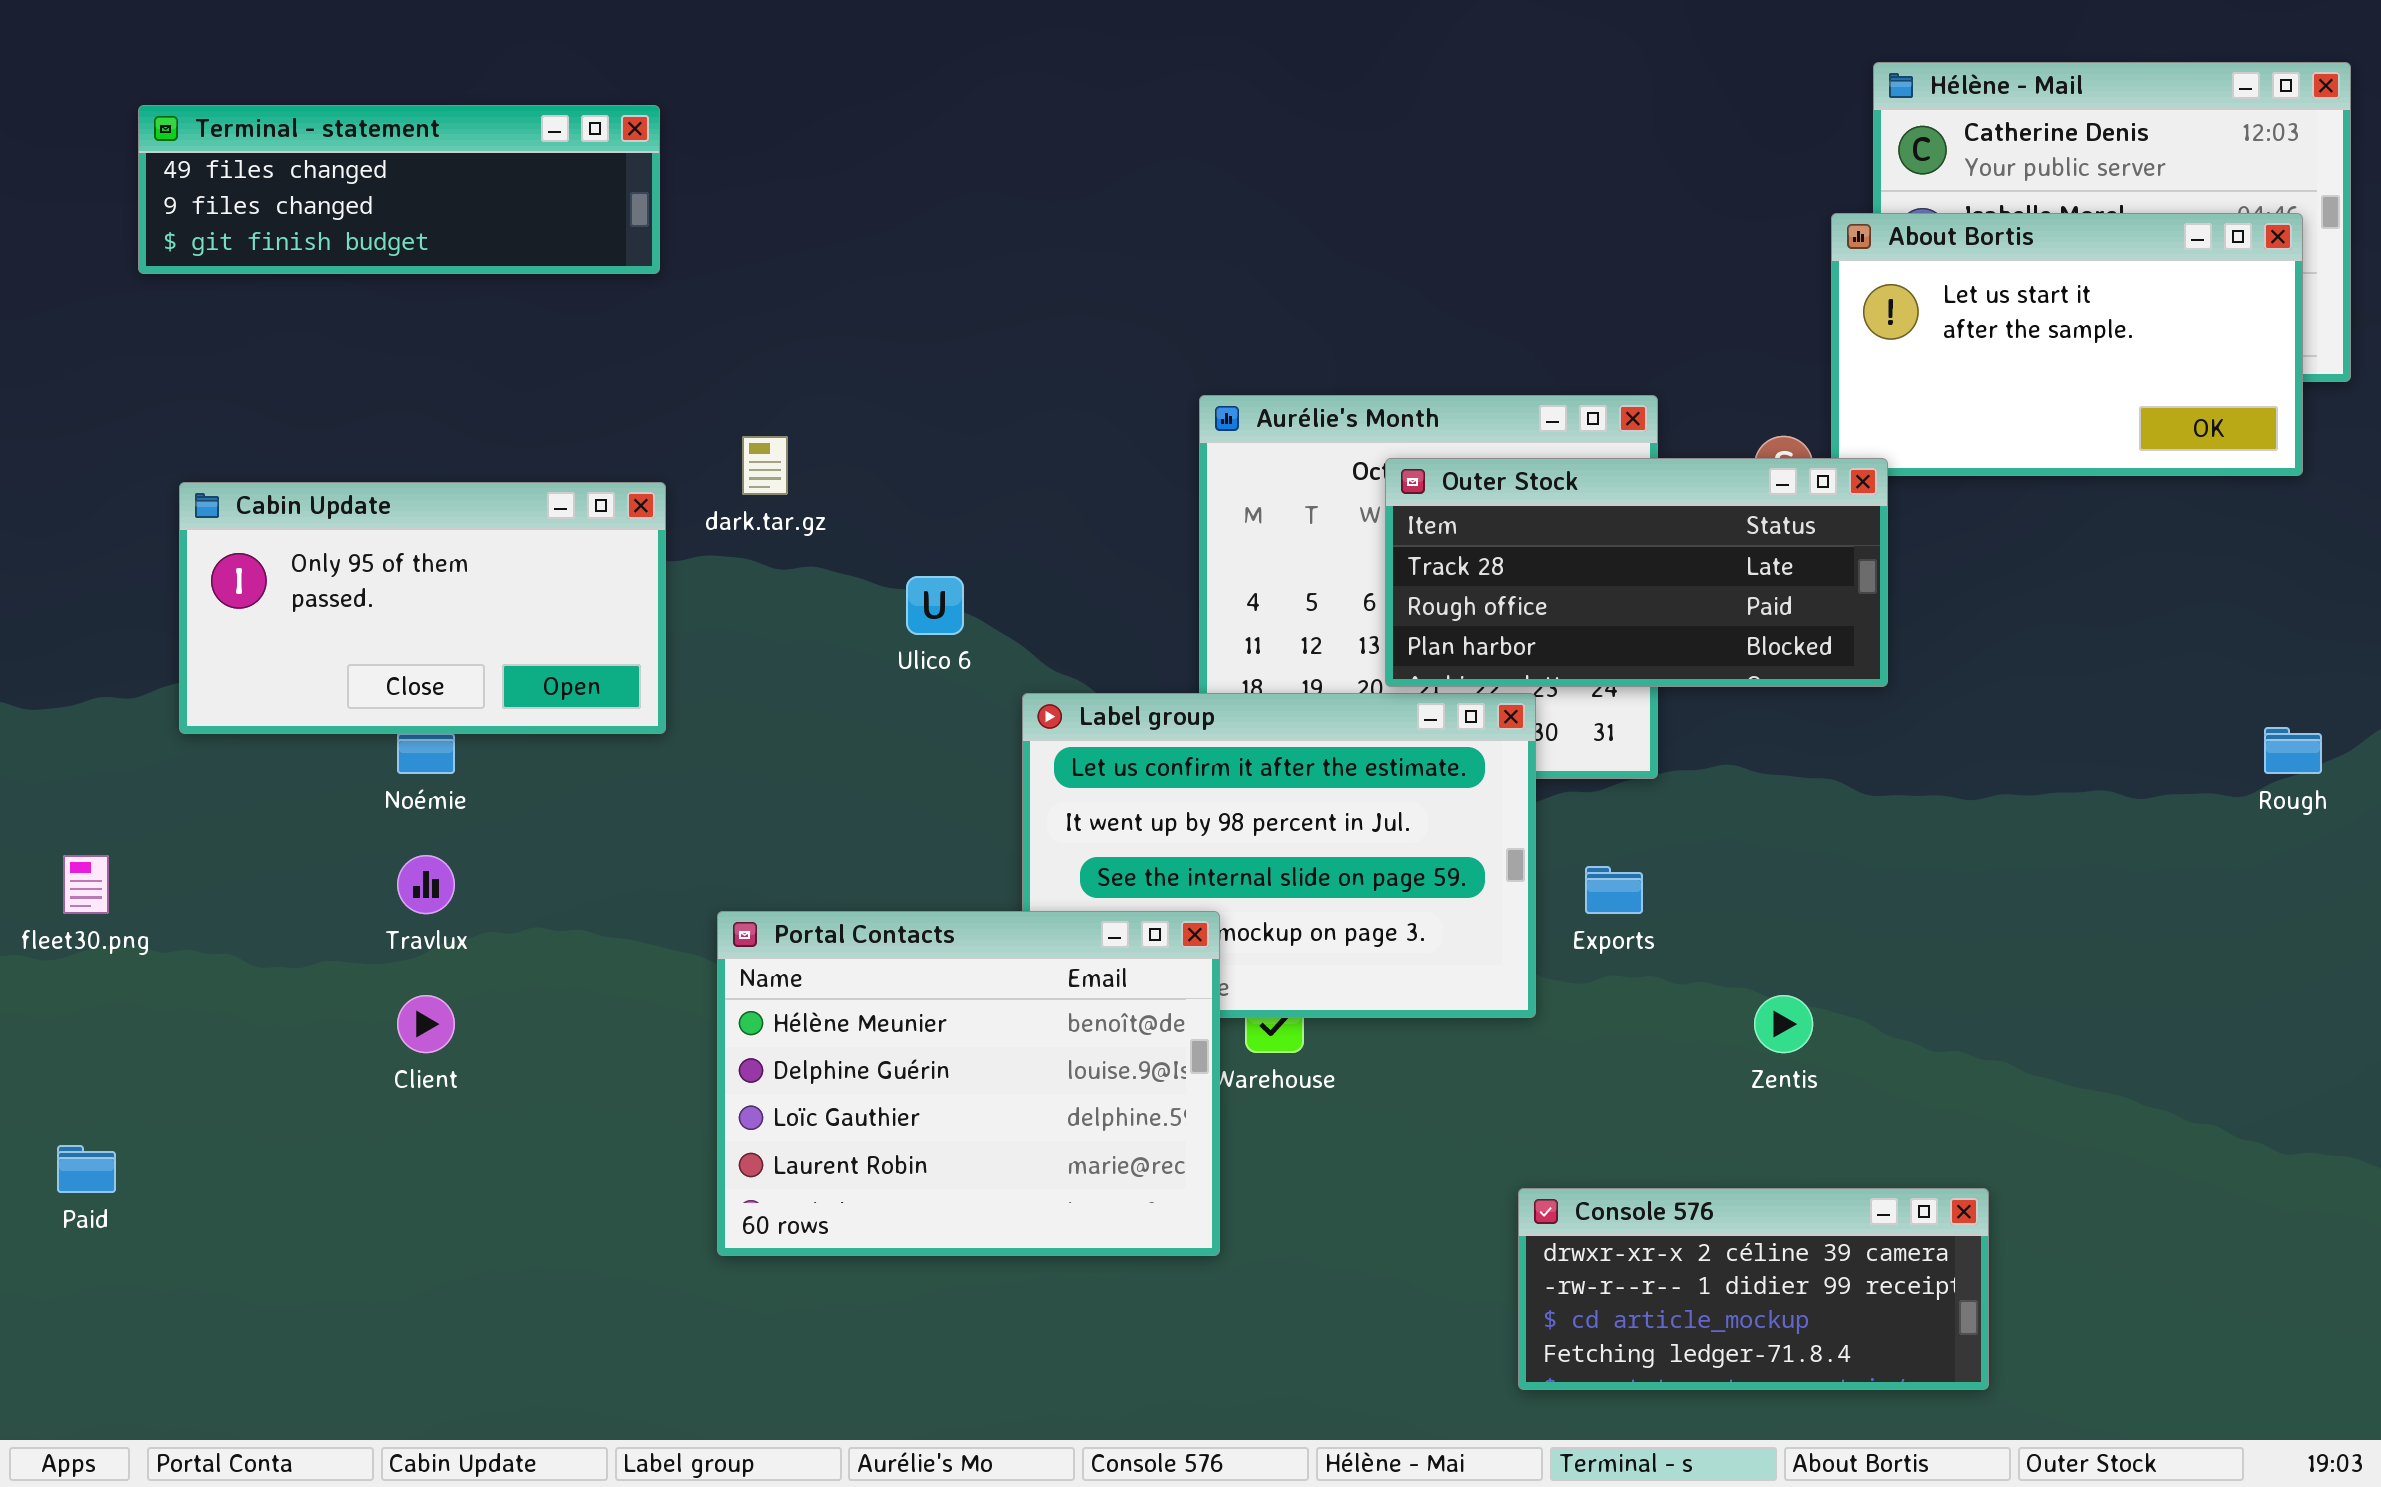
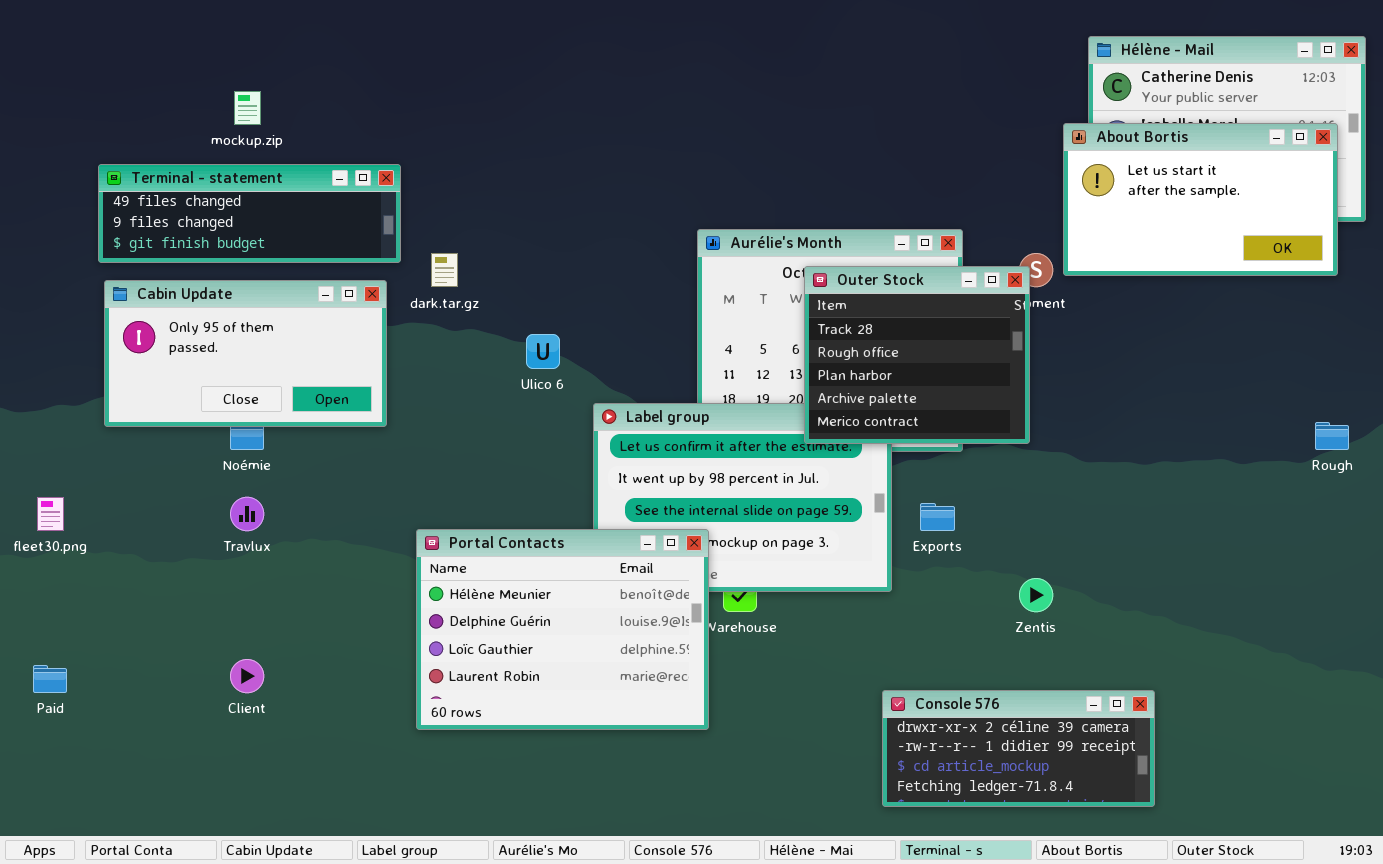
Terminal - statement: [138,105,660,274] -> [98,164,401,263], moved
Outer Stock: [1385,458,1888,687] -> [804,266,1030,444], resized
Client: [397,995,455,1053] -> [230,659,264,693], moved

